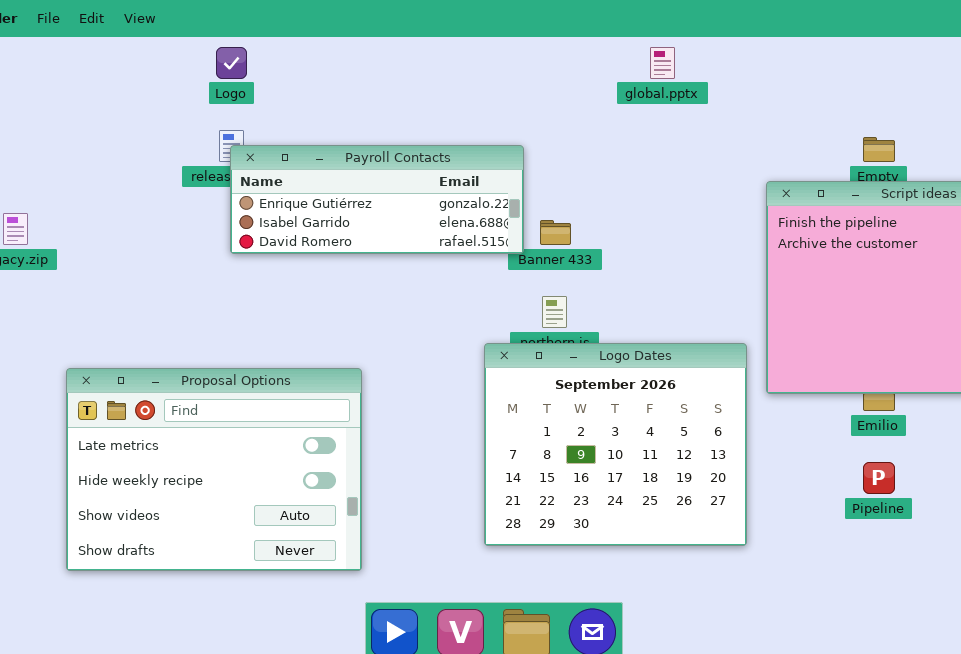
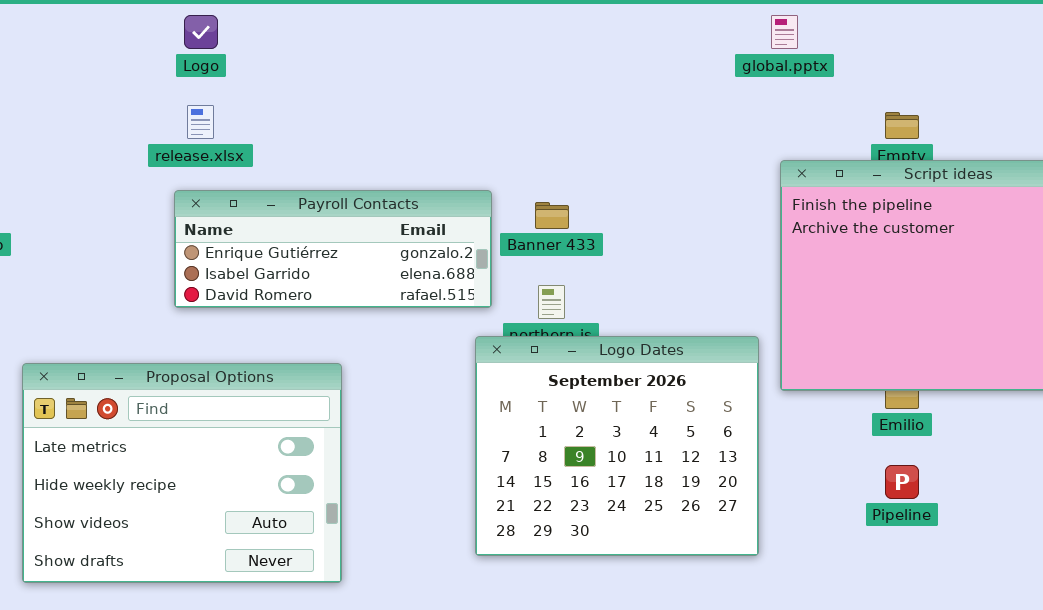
global.pptx: [650,47,675,79] -> [771,15,798,49], moved
Payroll Contacts: [230,145,524,254] -> [174,190,492,308], moved

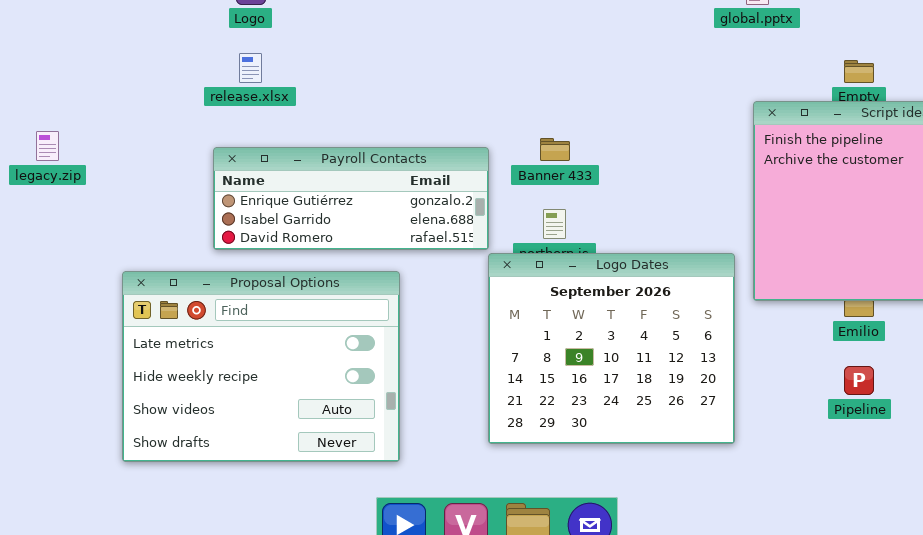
Payroll Contacts: [174,190,492,308] -> [213,147,489,250], moved
Proposal Options: [22,363,342,583] -> [122,271,400,462], moved

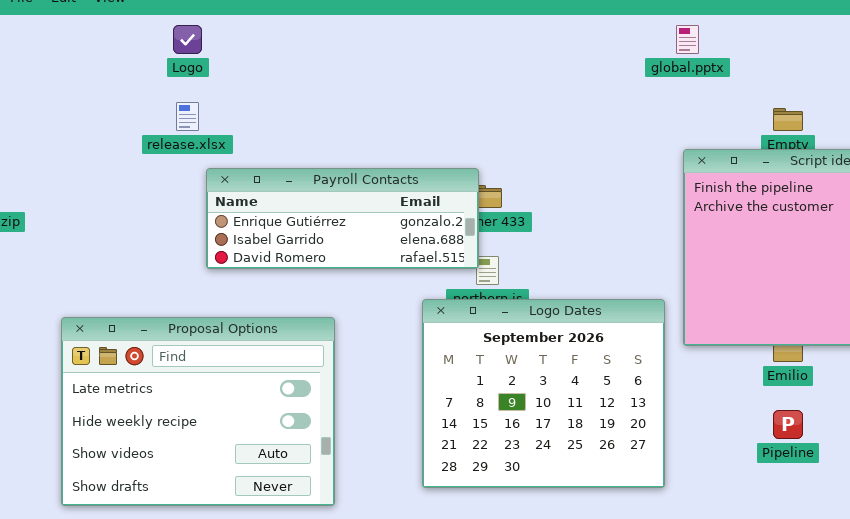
Payroll Contacts: [213,147,489,250] -> [206,168,479,269], moved

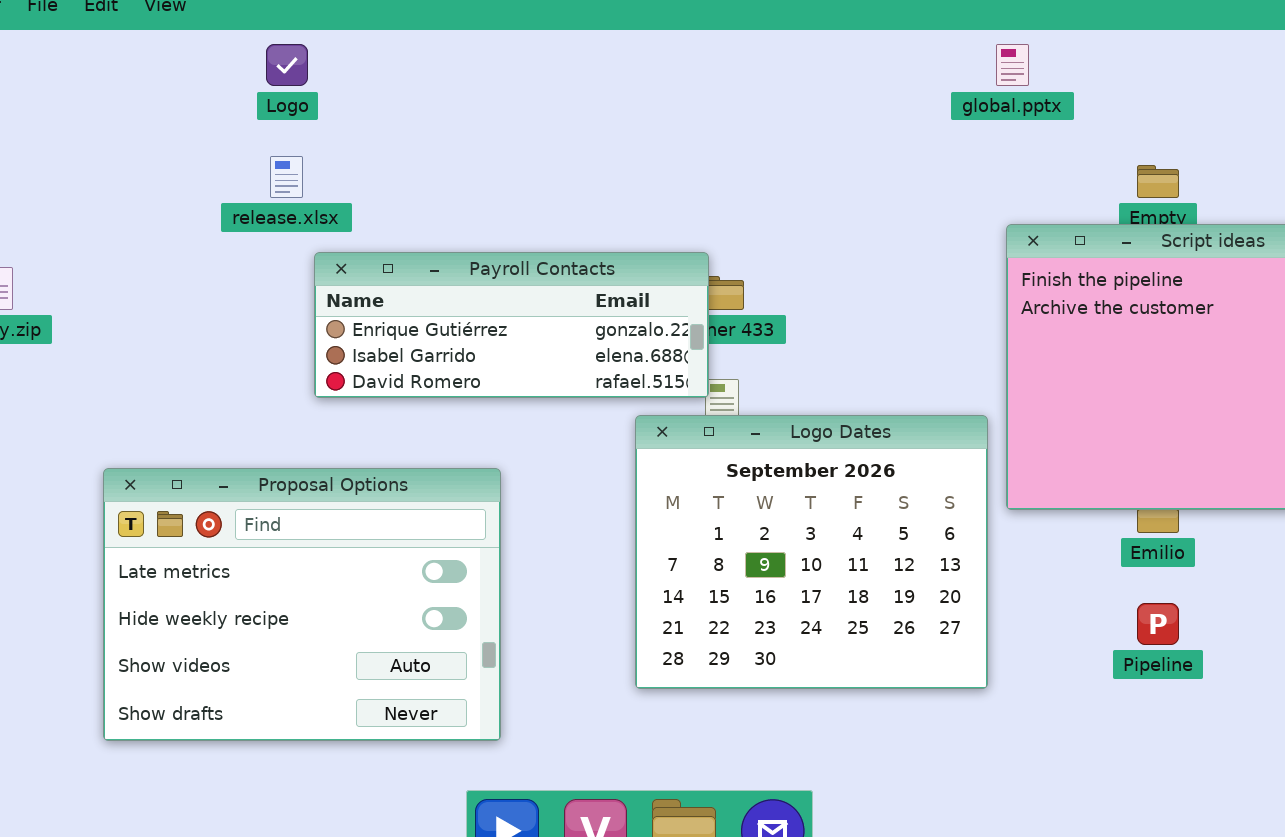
Logo Dates: [422,299,665,488] -> [635,415,988,689], moved

